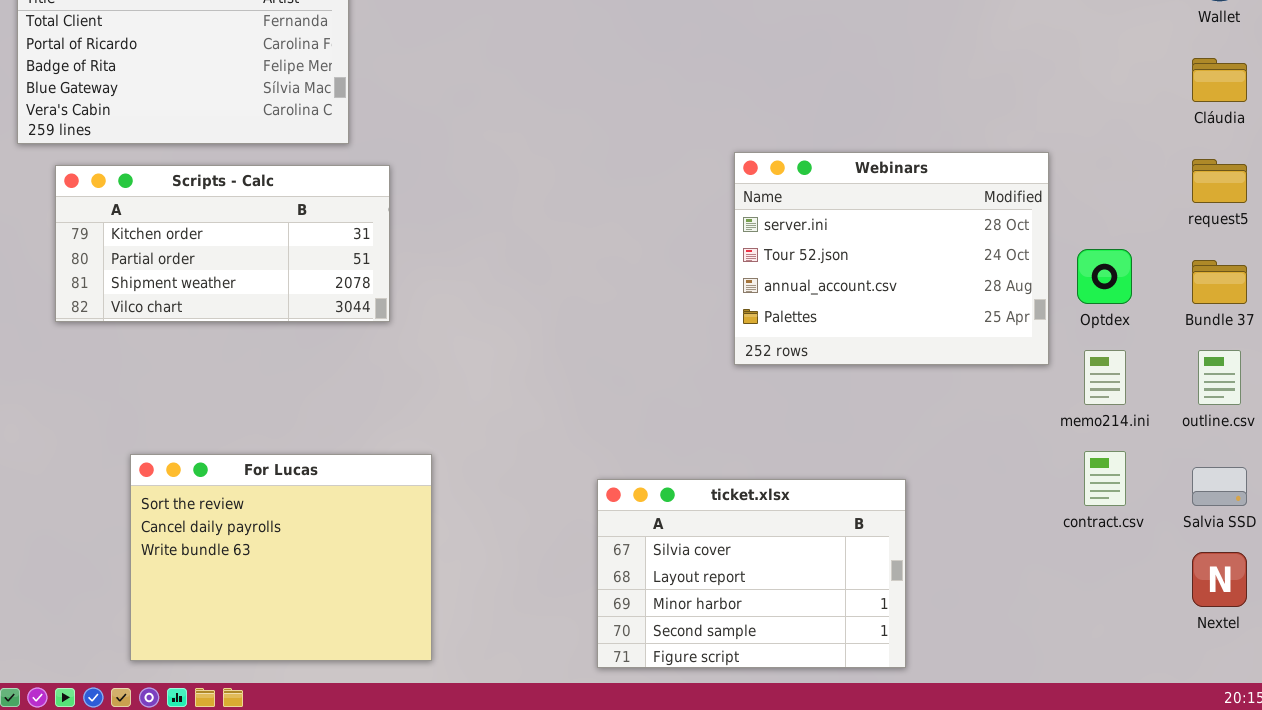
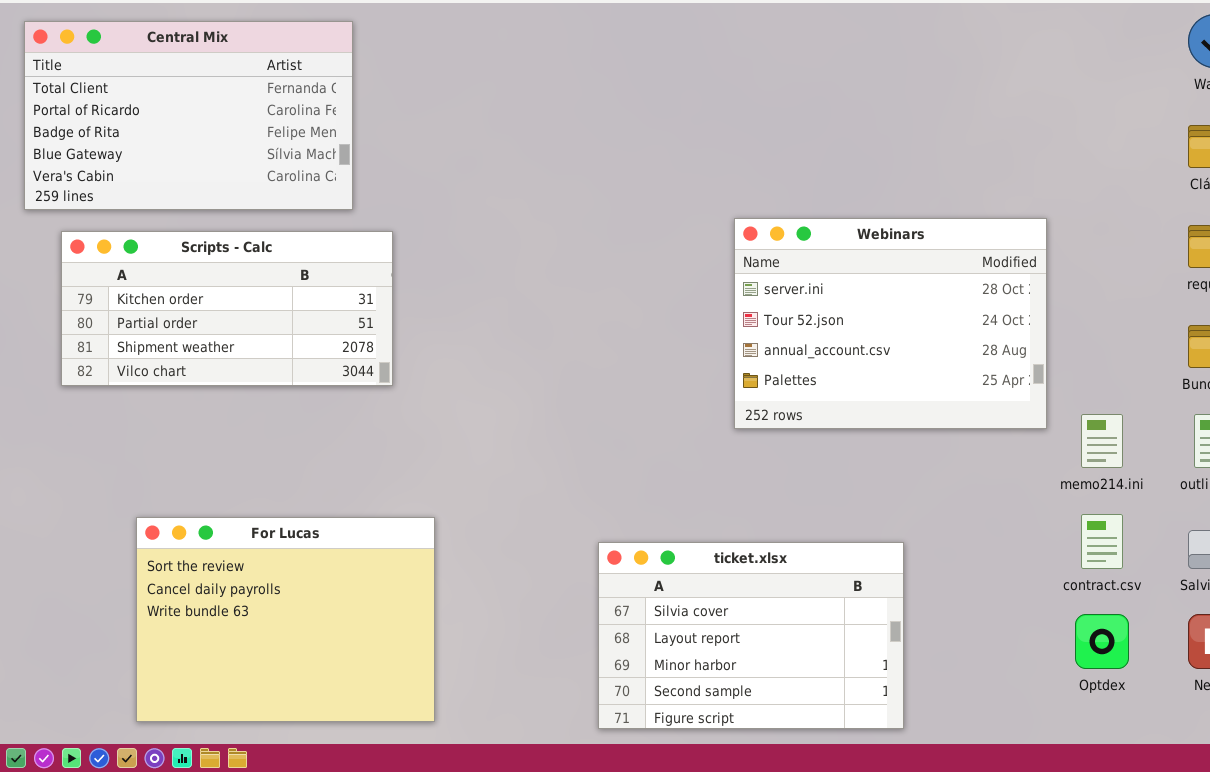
Optdex: [1077,249,1132,304] -> [1075,614,1129,669], moved

